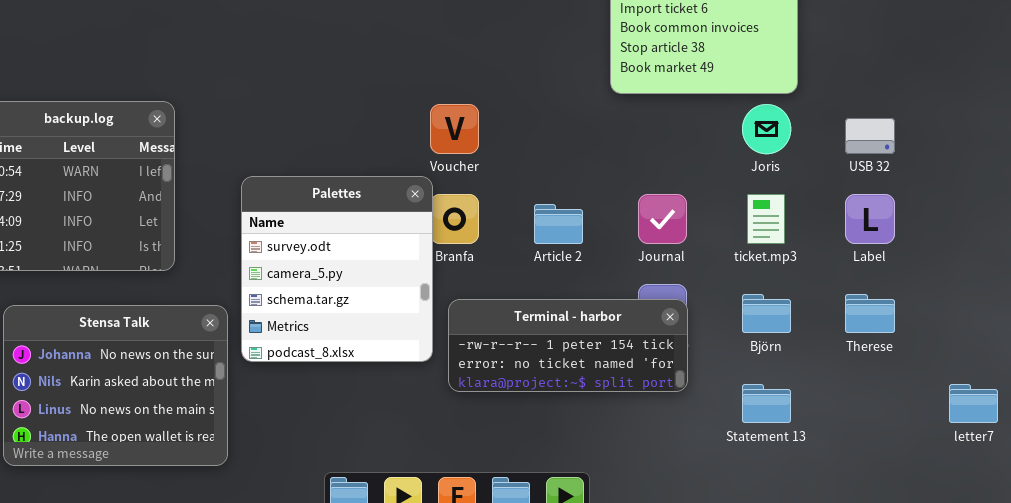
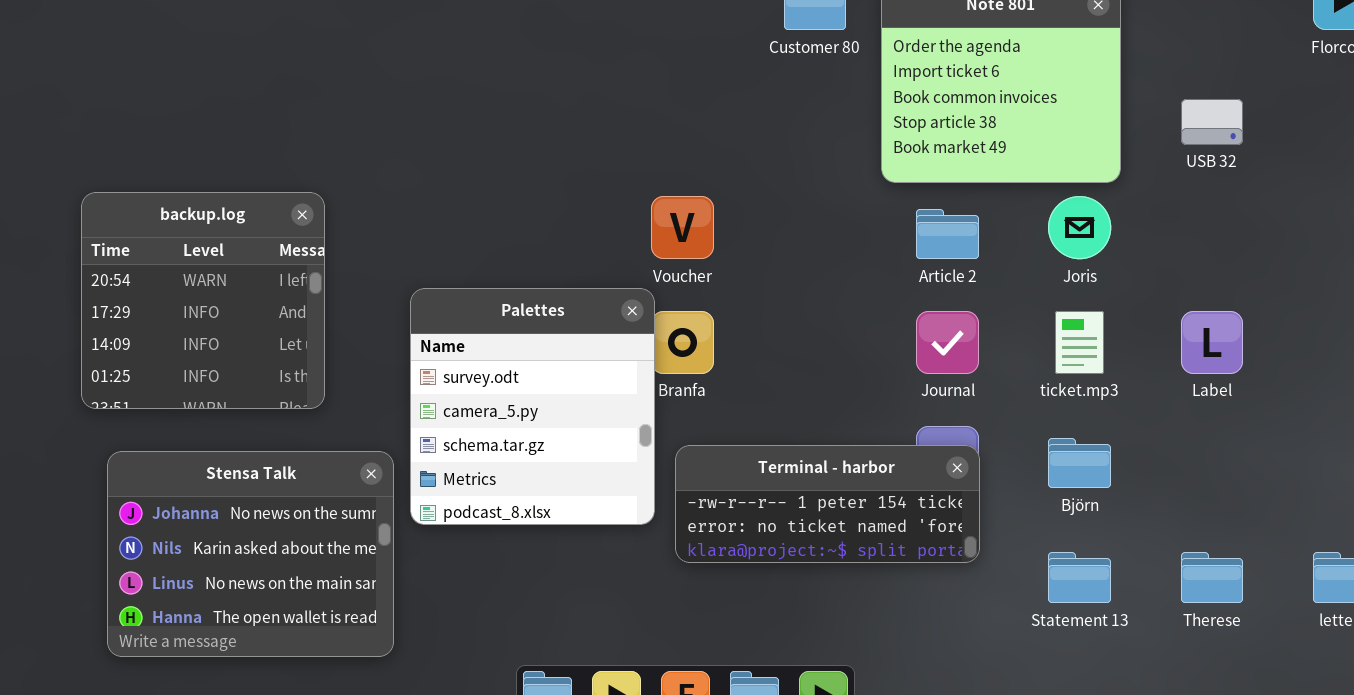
USB 32: [845,118,895,154] -> [1181,99,1243,145], moved
Article 2: [534,204,583,244] -> [916,209,979,259], moved
Therese: [845,294,895,333] -> [1181,552,1243,603], moved

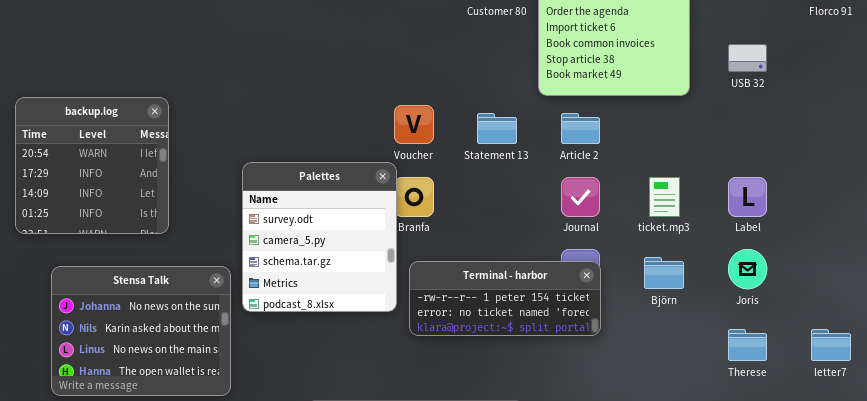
backup.log: [81,192,325,409] -> [15,97,169,234], moved
Joris: [1048,196,1111,259] -> [728,249,767,289], moved
Statement 13: [1048,552,1111,603] -> [477,113,517,144], moved

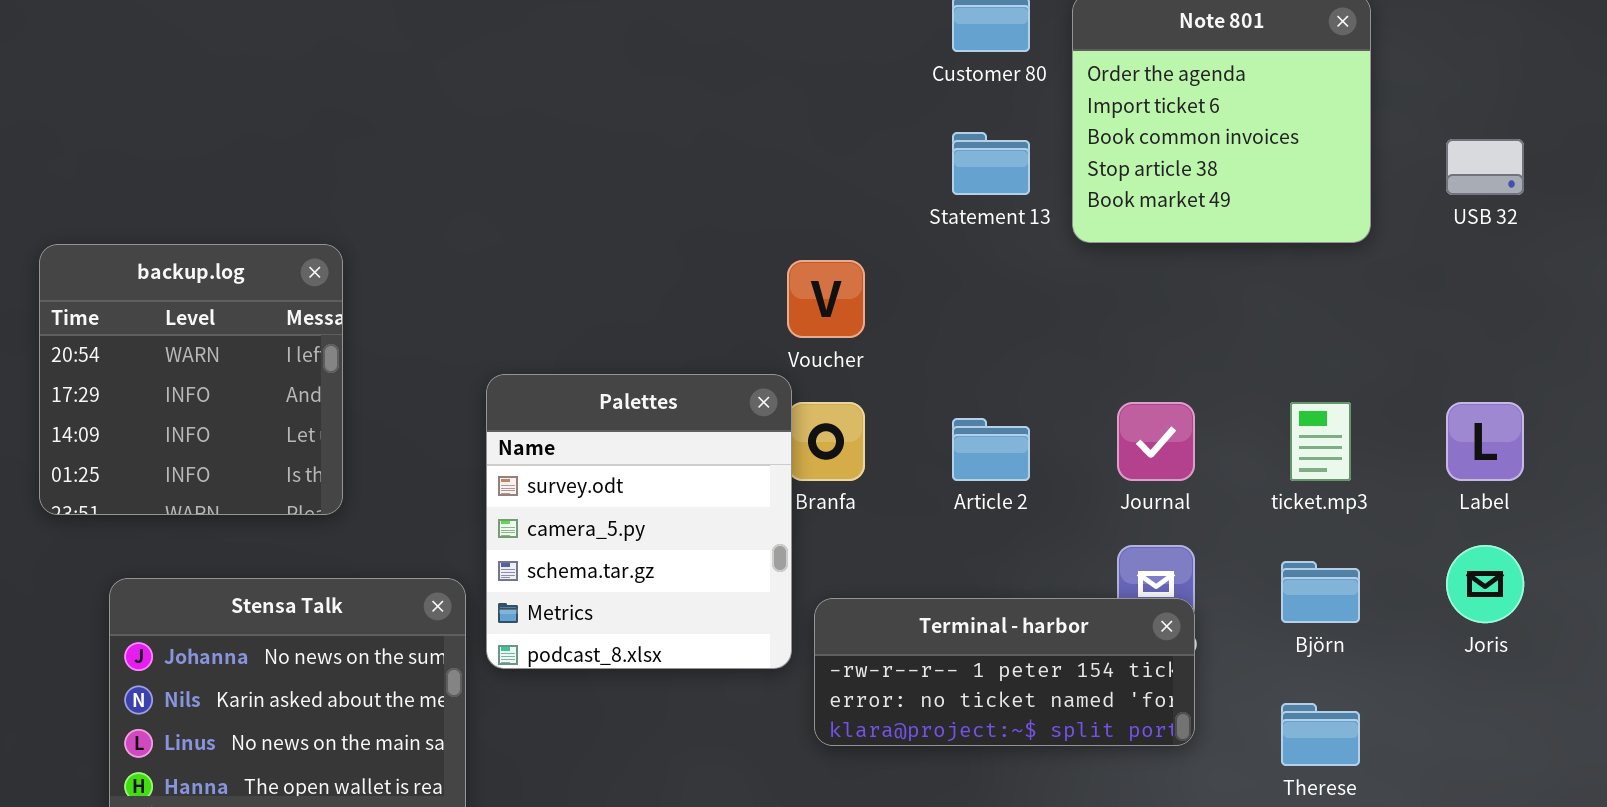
Statement 13: [477,113,517,144] -> [952,132,1030,195], moved
Article 2: [561,113,600,144] -> [952,418,1030,481], moved
Terminal - harbor: [409,261,601,336] -> [814,598,1195,746], moved
Therese: [728,329,767,361] -> [1281,703,1360,766], moved

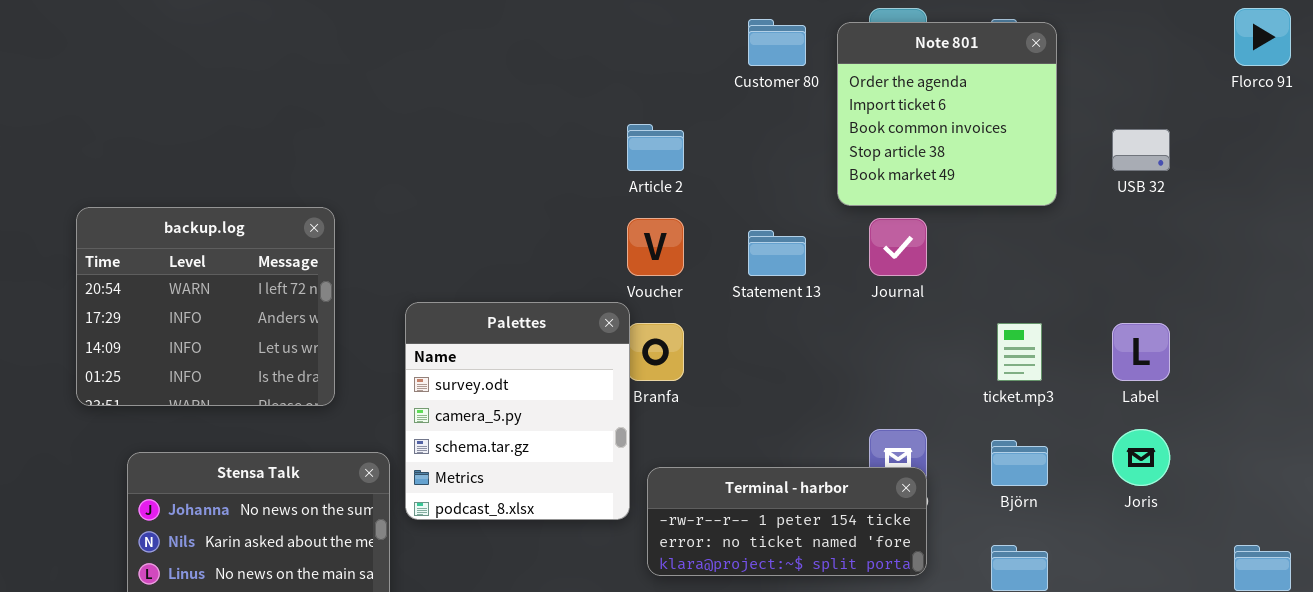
Statement 13: [952,132,1030,195] -> [748,230,806,276], moved
backup.log: [39,244,343,515] -> [76,207,335,406], resized
Journal: [1117,402,1195,481] -> [869,218,927,276], moved
Article 2: [952,418,1030,481] -> [627,124,684,171], moved

